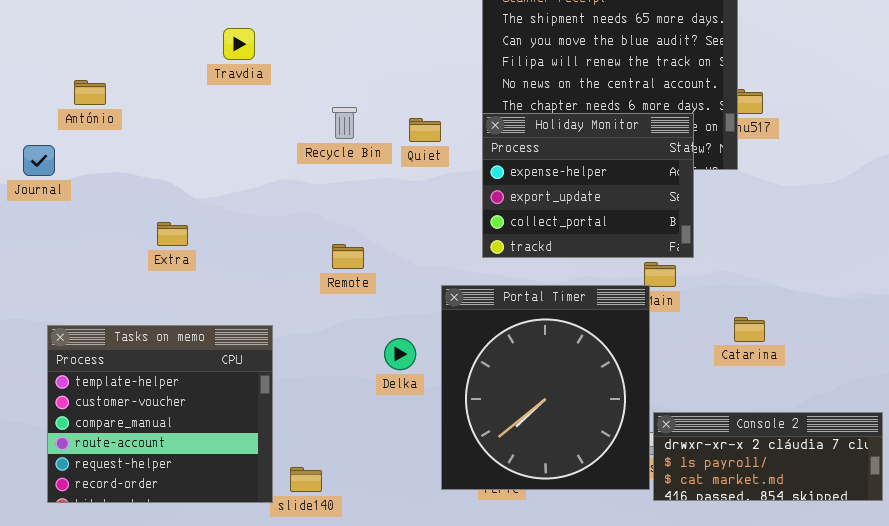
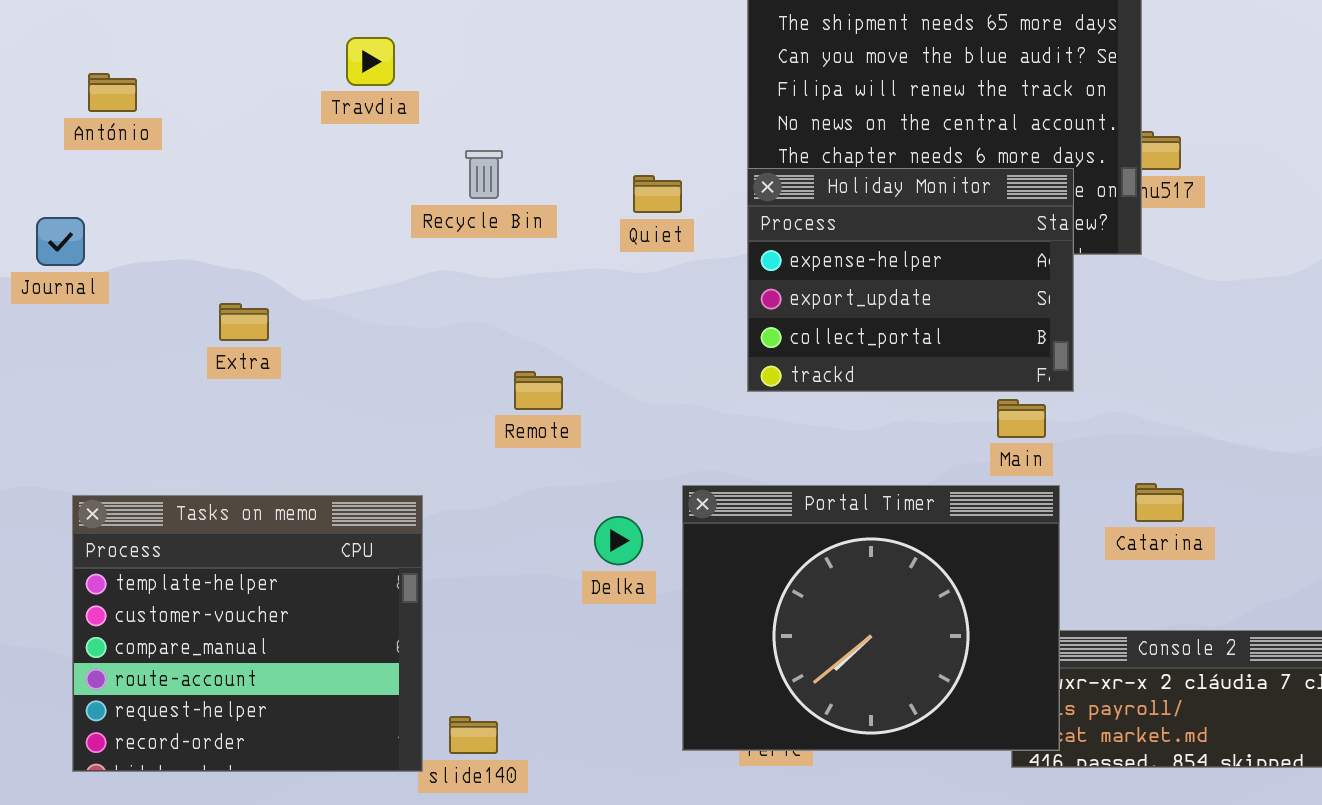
António: [74,80,106,105] -> [88,73,137,112], moved
Recycle Bin: [332,107,357,139] -> [465,150,503,199], moved
Extra: [157,222,188,246] -> [219,303,269,341], moved
Portal Timer: [441,285,650,490] -> [682,485,1060,751], resized

